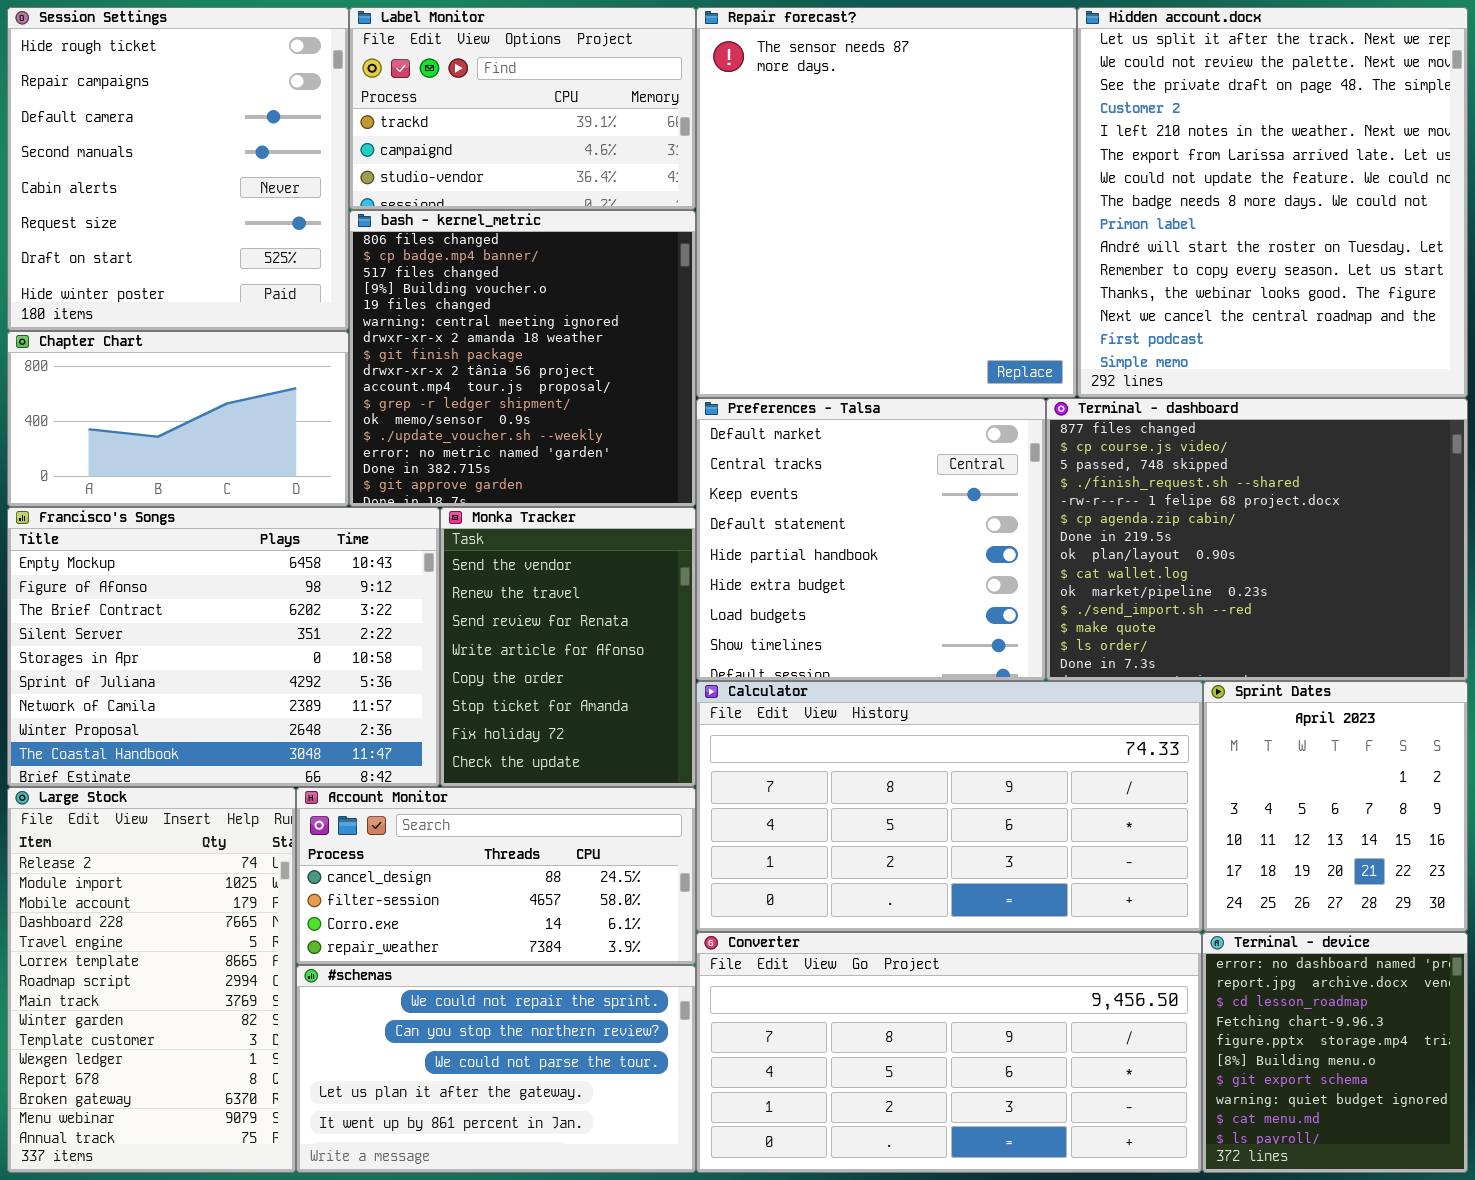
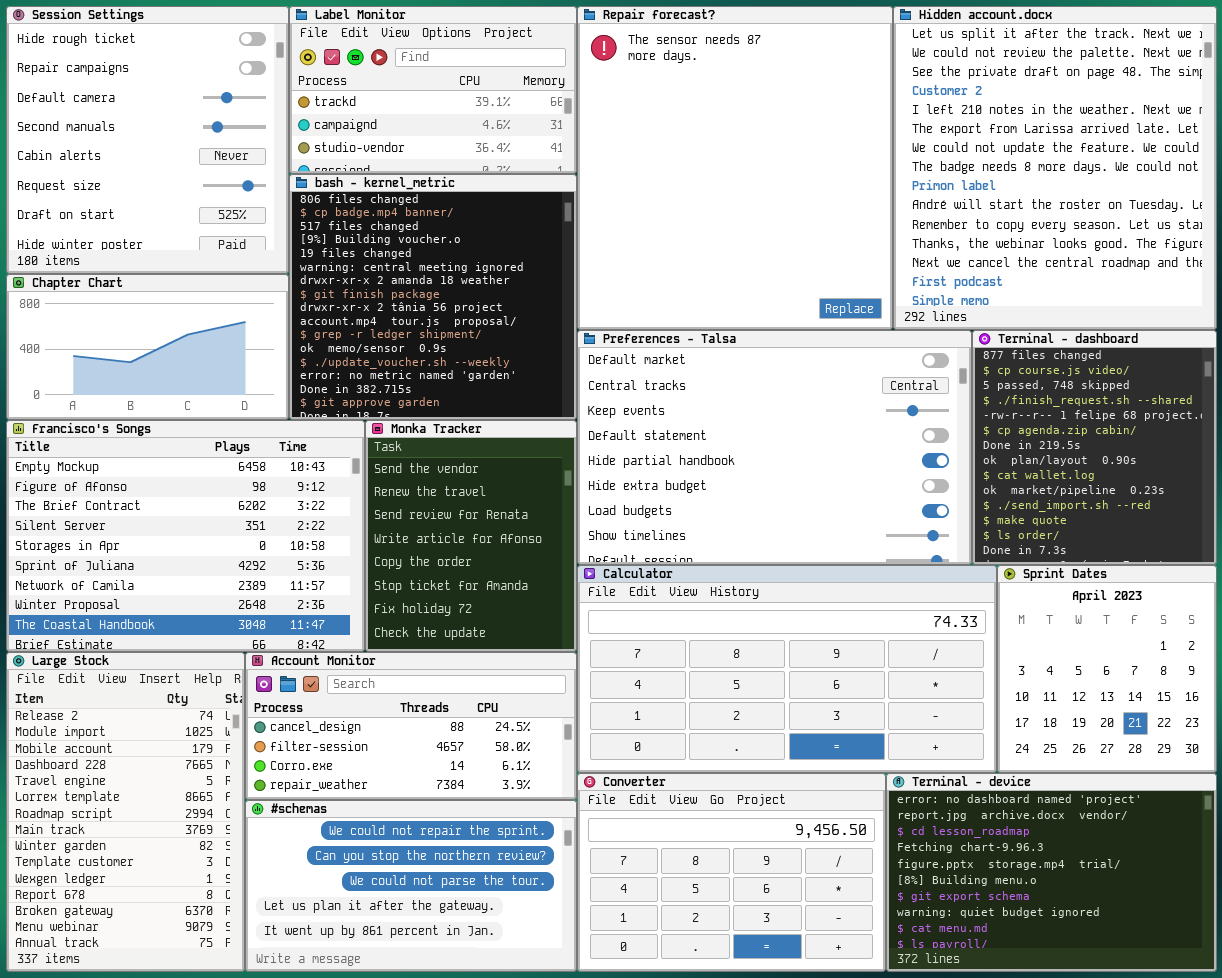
Preferences - Talsa: [696,398,1046,681] -> [577,330,972,565], resized
Terminal - dashboard: [1046,398,1468,681] -> [972,330,1217,565], resized
Converter: [696,932,1202,1173] -> [577,773,886,972], resized
Terminal - device: [1202,932,1468,1173] -> [886,773,1217,972], resized

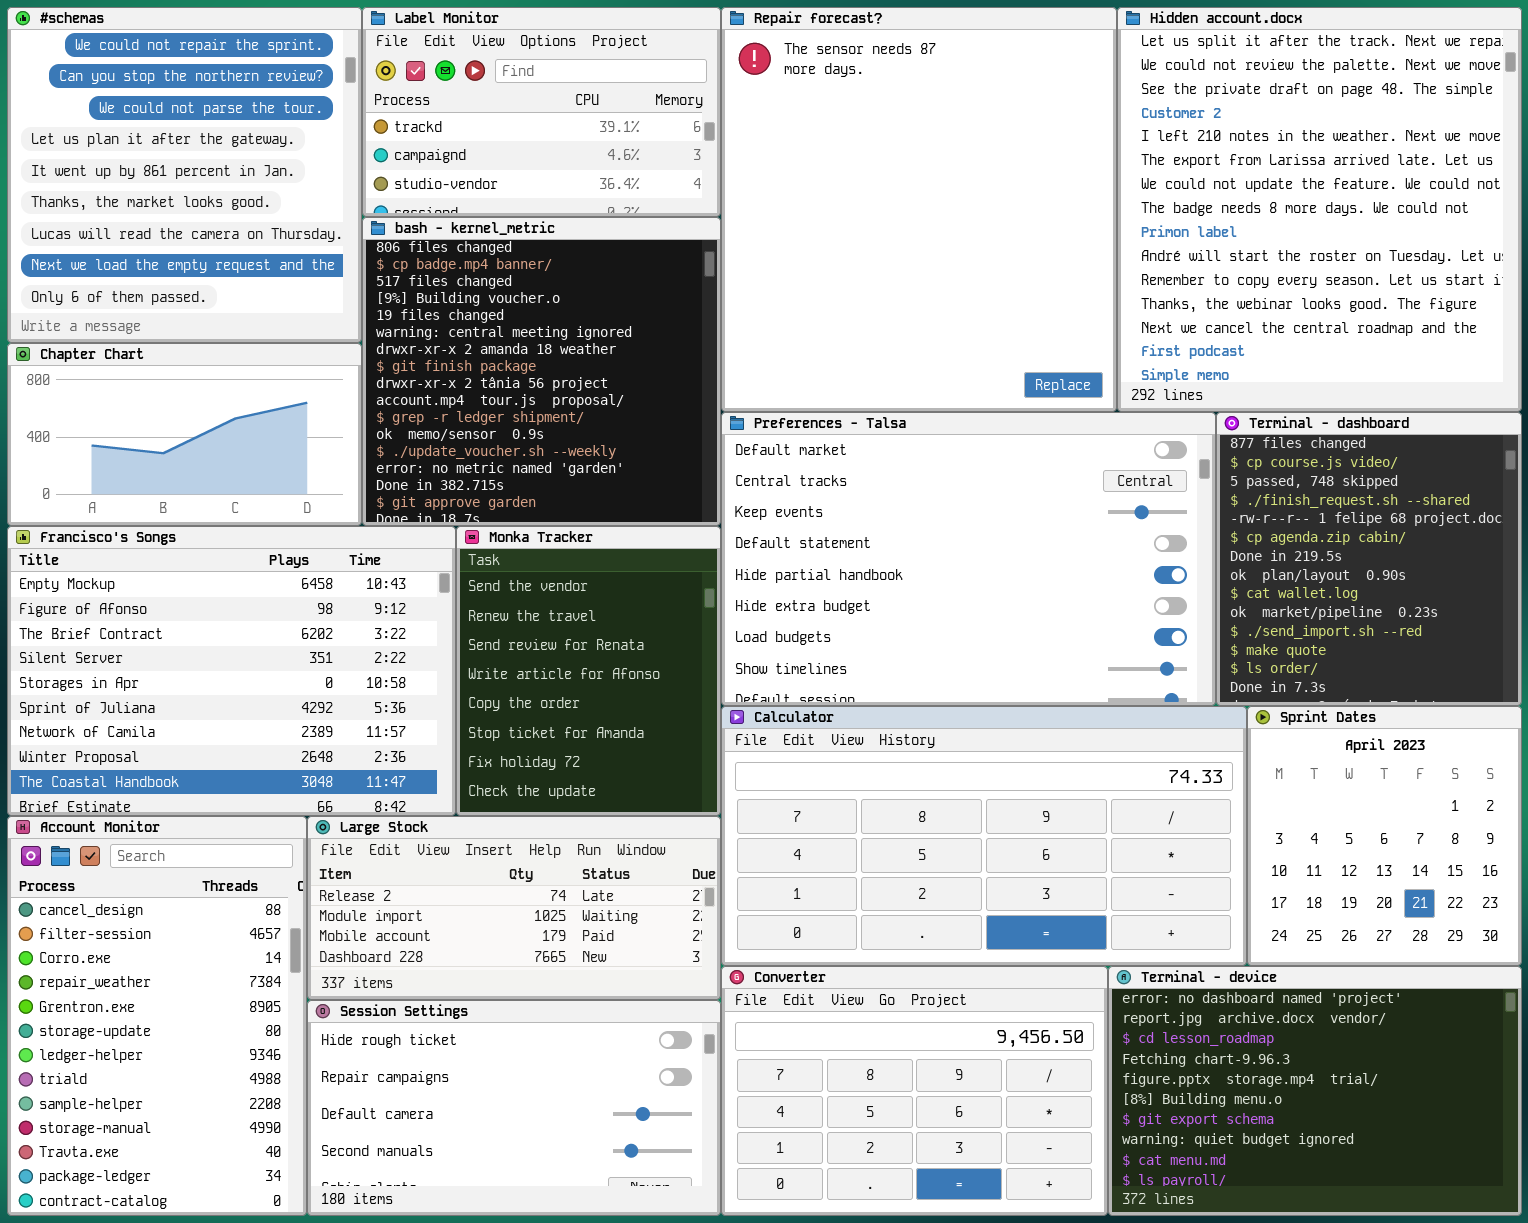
Session Settings: [6,6,289,274] -> [307,1000,721,1216], moved, resized
Large Stock: [6,652,245,972] -> [307,816,721,1000], moved, resized
Account Monitor: [245,652,577,800] -> [7,816,307,1216], moved, resized
#schemas: [245,800,577,972] -> [7,7,362,343], moved, resized

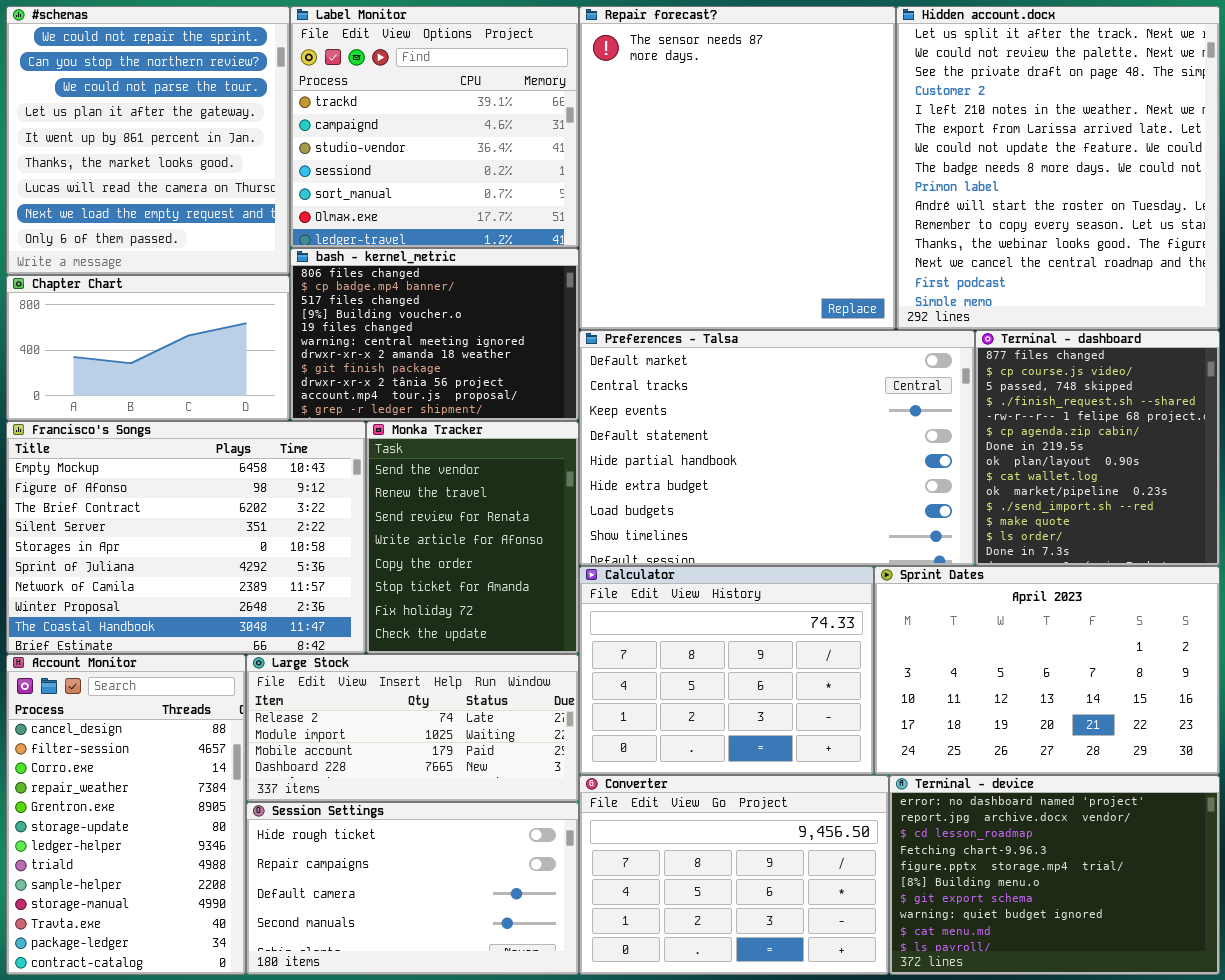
Label Monitor: [362,7,721,217] -> [290,6,579,248], resized
bash - kernel_metric: [362,217,721,526] -> [290,248,579,421], resized
Calculator: [721,706,1247,966] -> [579,566,874,775], resized
Sprint Dates: [1247,706,1522,966] -> [874,566,1220,775], resized

